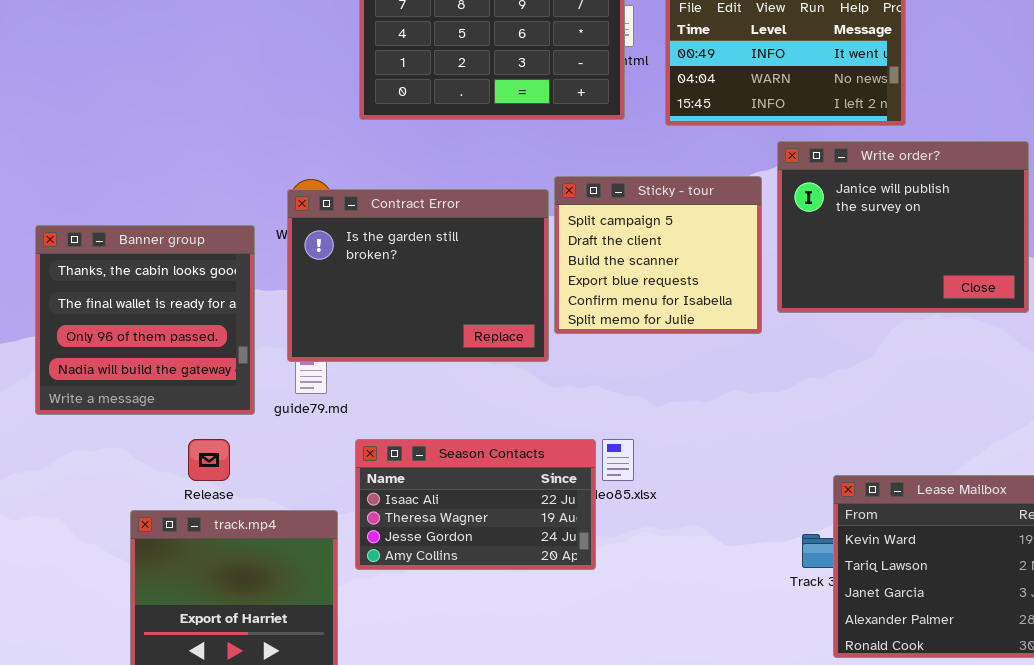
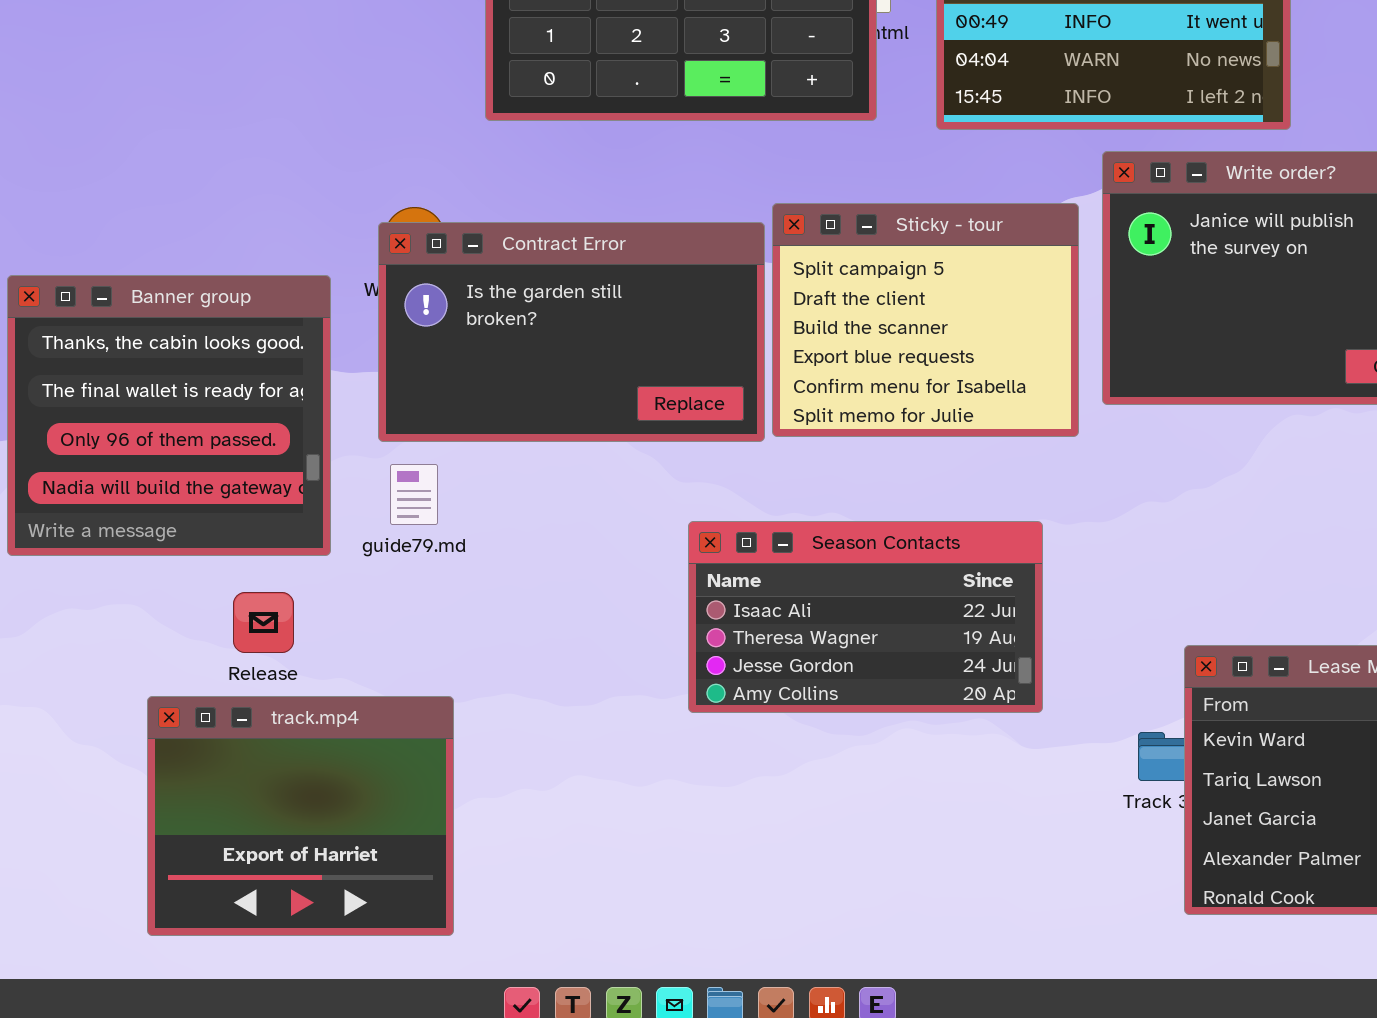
Contract Error: [287,189,549,362] -> [378,222,765,442], resized
Season Contacts: [355,439,596,570] -> [688,521,1043,713], moved

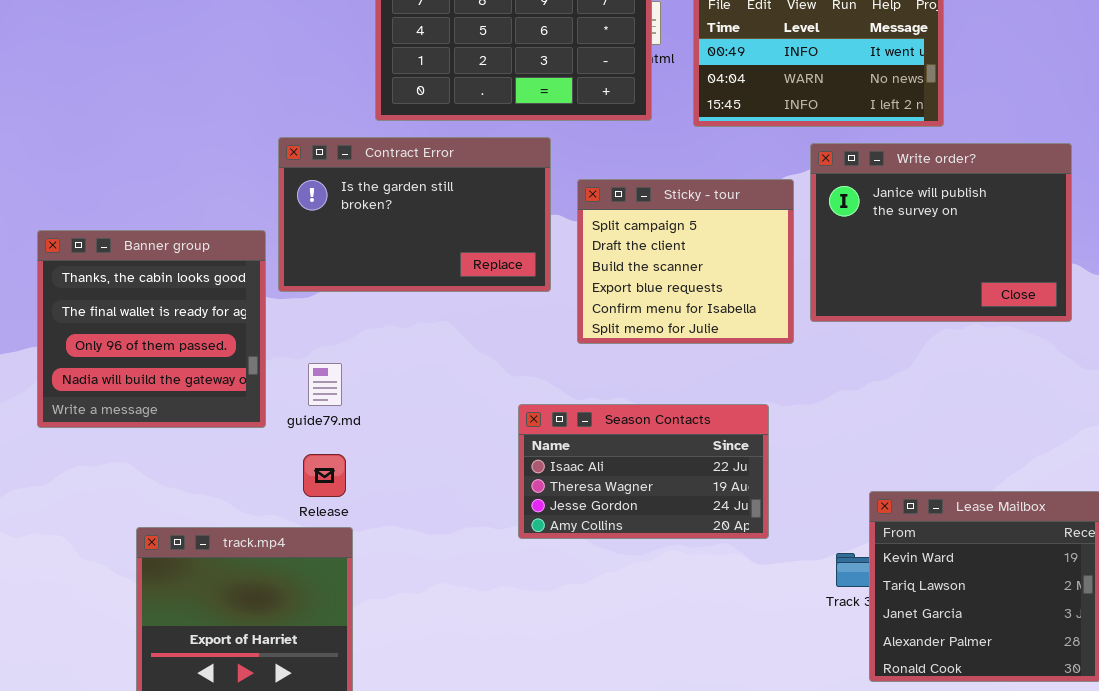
Contract Error: [378,222,765,442] -> [278,137,551,292], moved
Release: [233,592,294,653] -> [303,454,346,497], moved

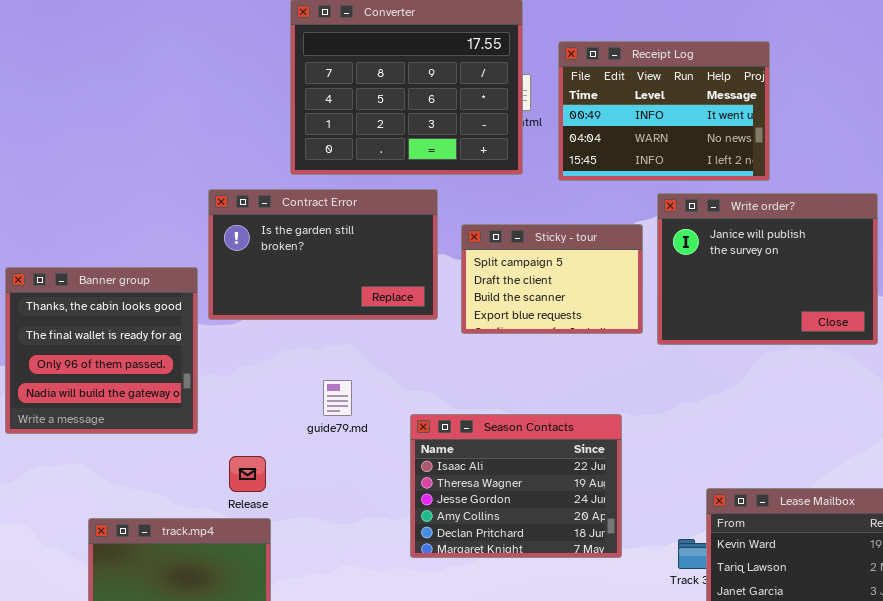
Sticky - tour: [577,179,794,344] -> [461,224,643,334], resized
guide79.md: [308,363,342,406] -> [323,380,352,416], moved
Season Contacts: [518,404,769,539] -> [410,414,622,558], resized

